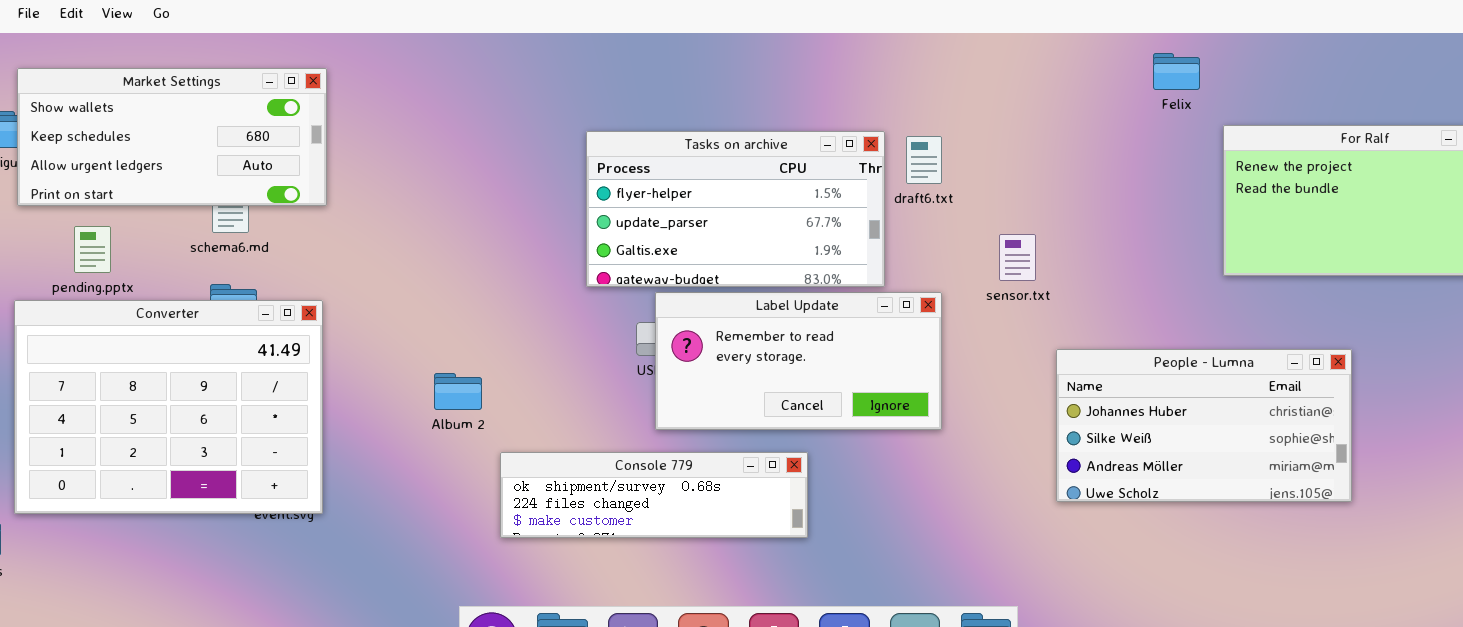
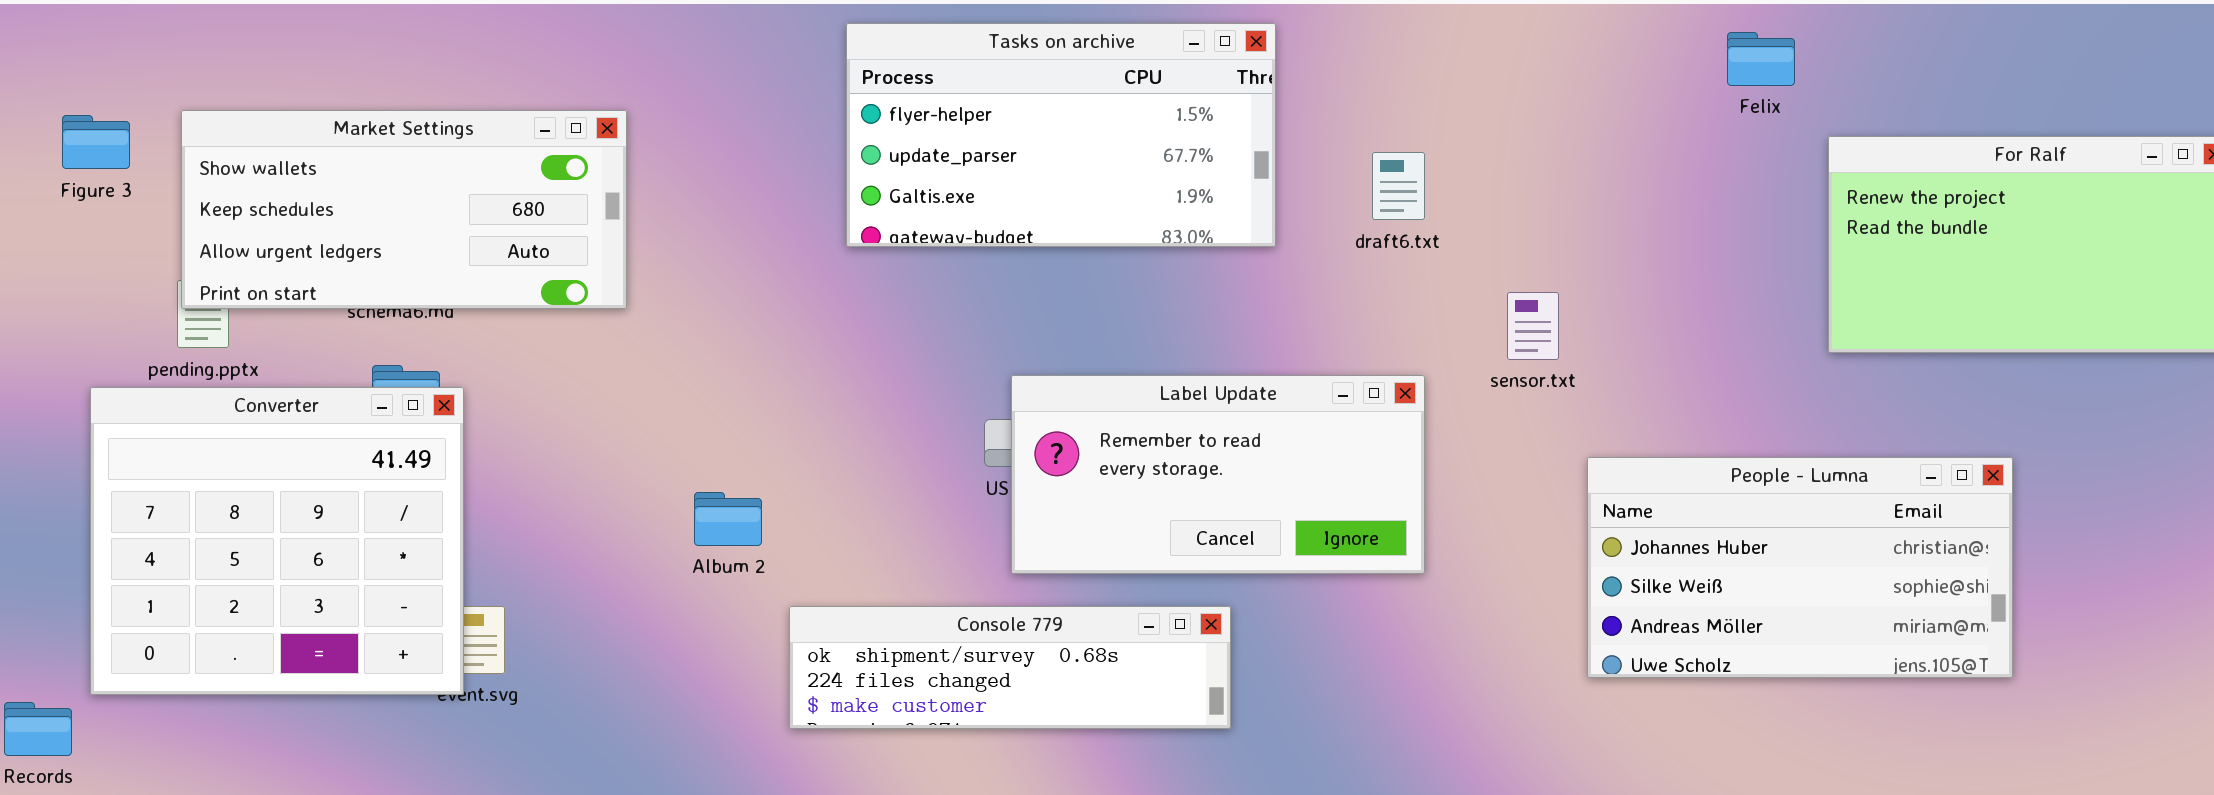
Market Settings: [17,68,327,206] -> [181,110,627,309], moved
Tasks on archive: [586,131,885,287] -> [846,23,1276,247], moved
Converter: [14,300,323,514] -> [90,387,464,695], resized

